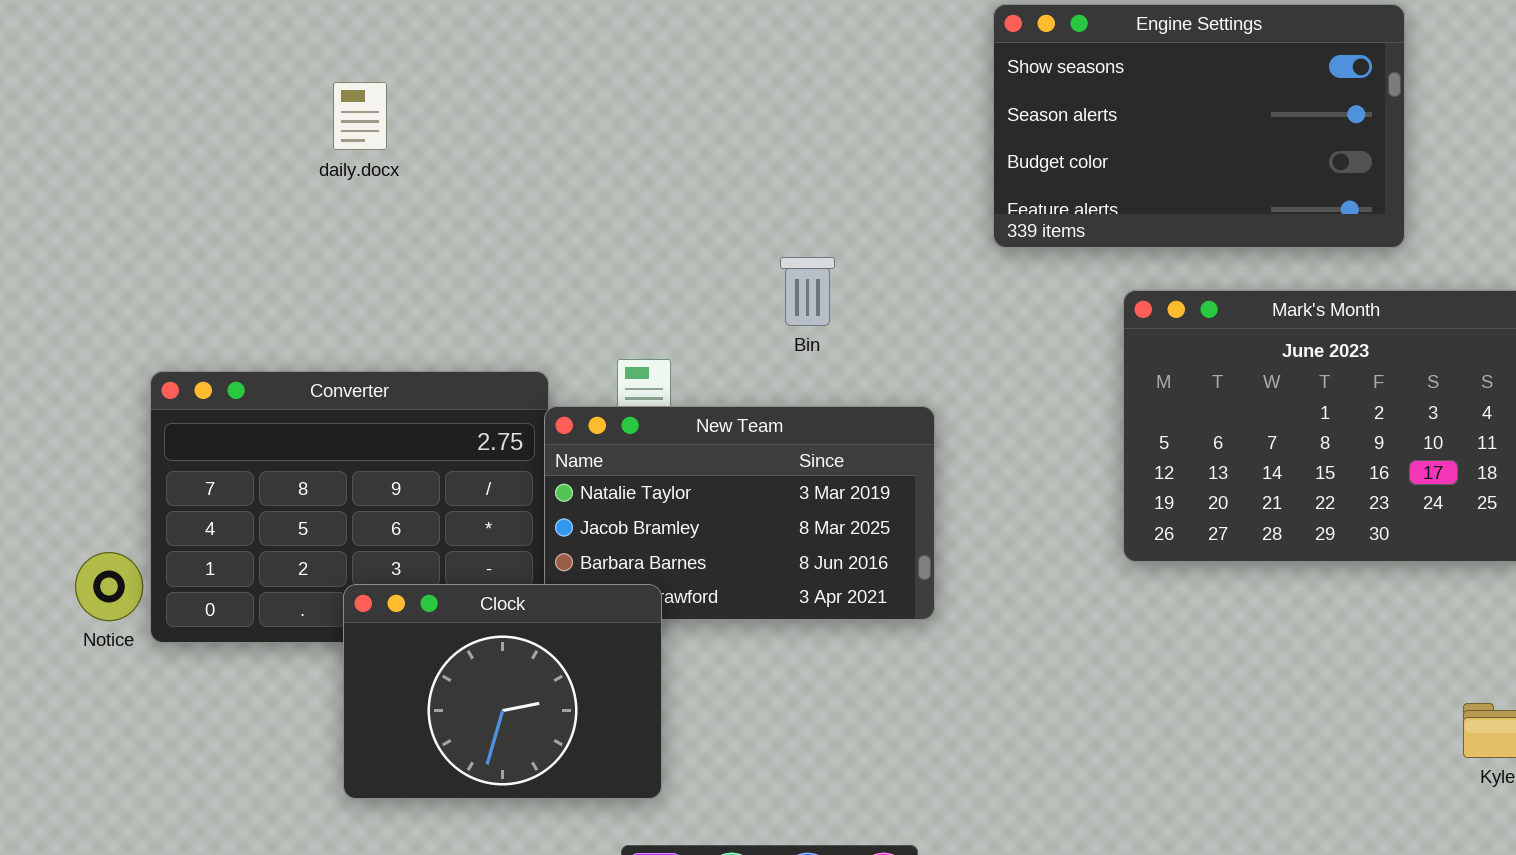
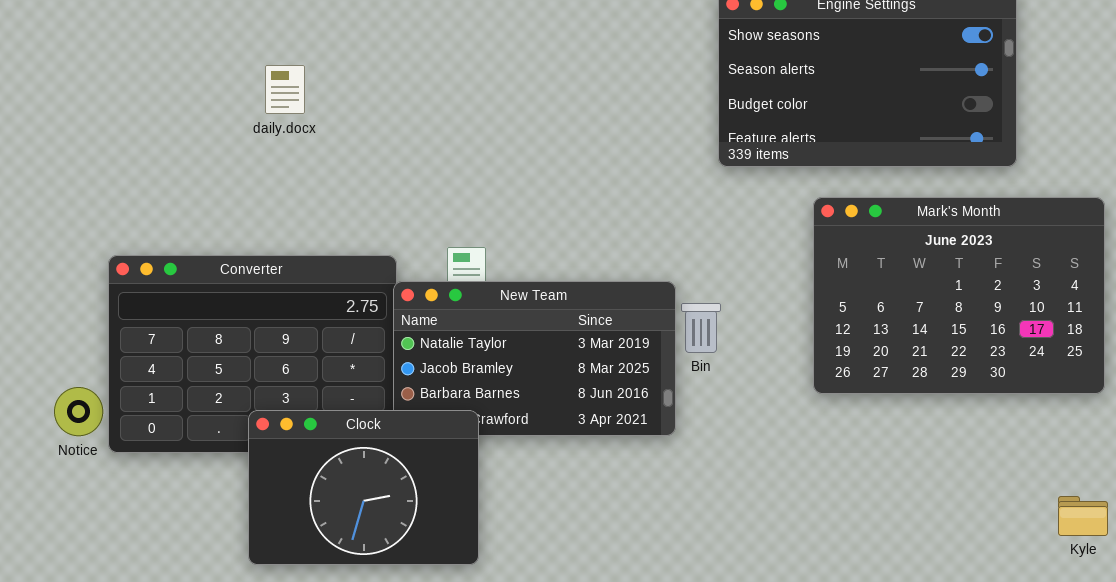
daily.docx: [333,82,387,150] -> [265,65,305,114], moved
Bin: [780,257,835,326] -> [681,303,721,353], moved

